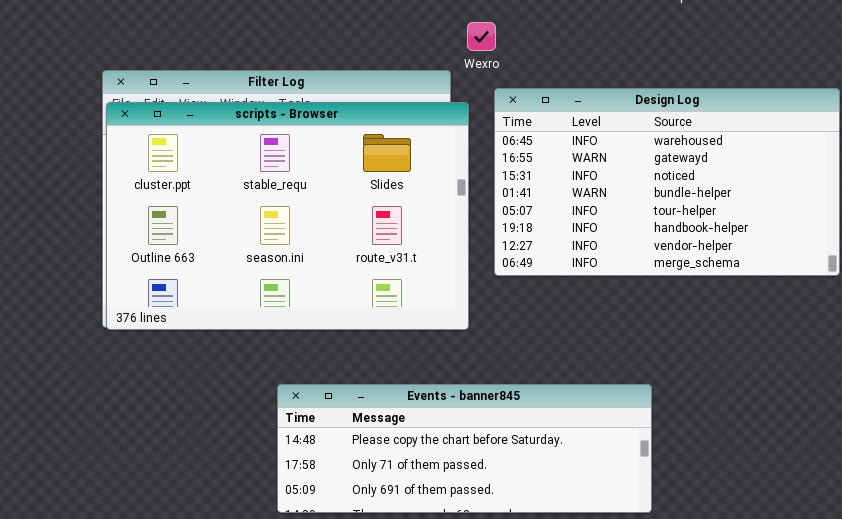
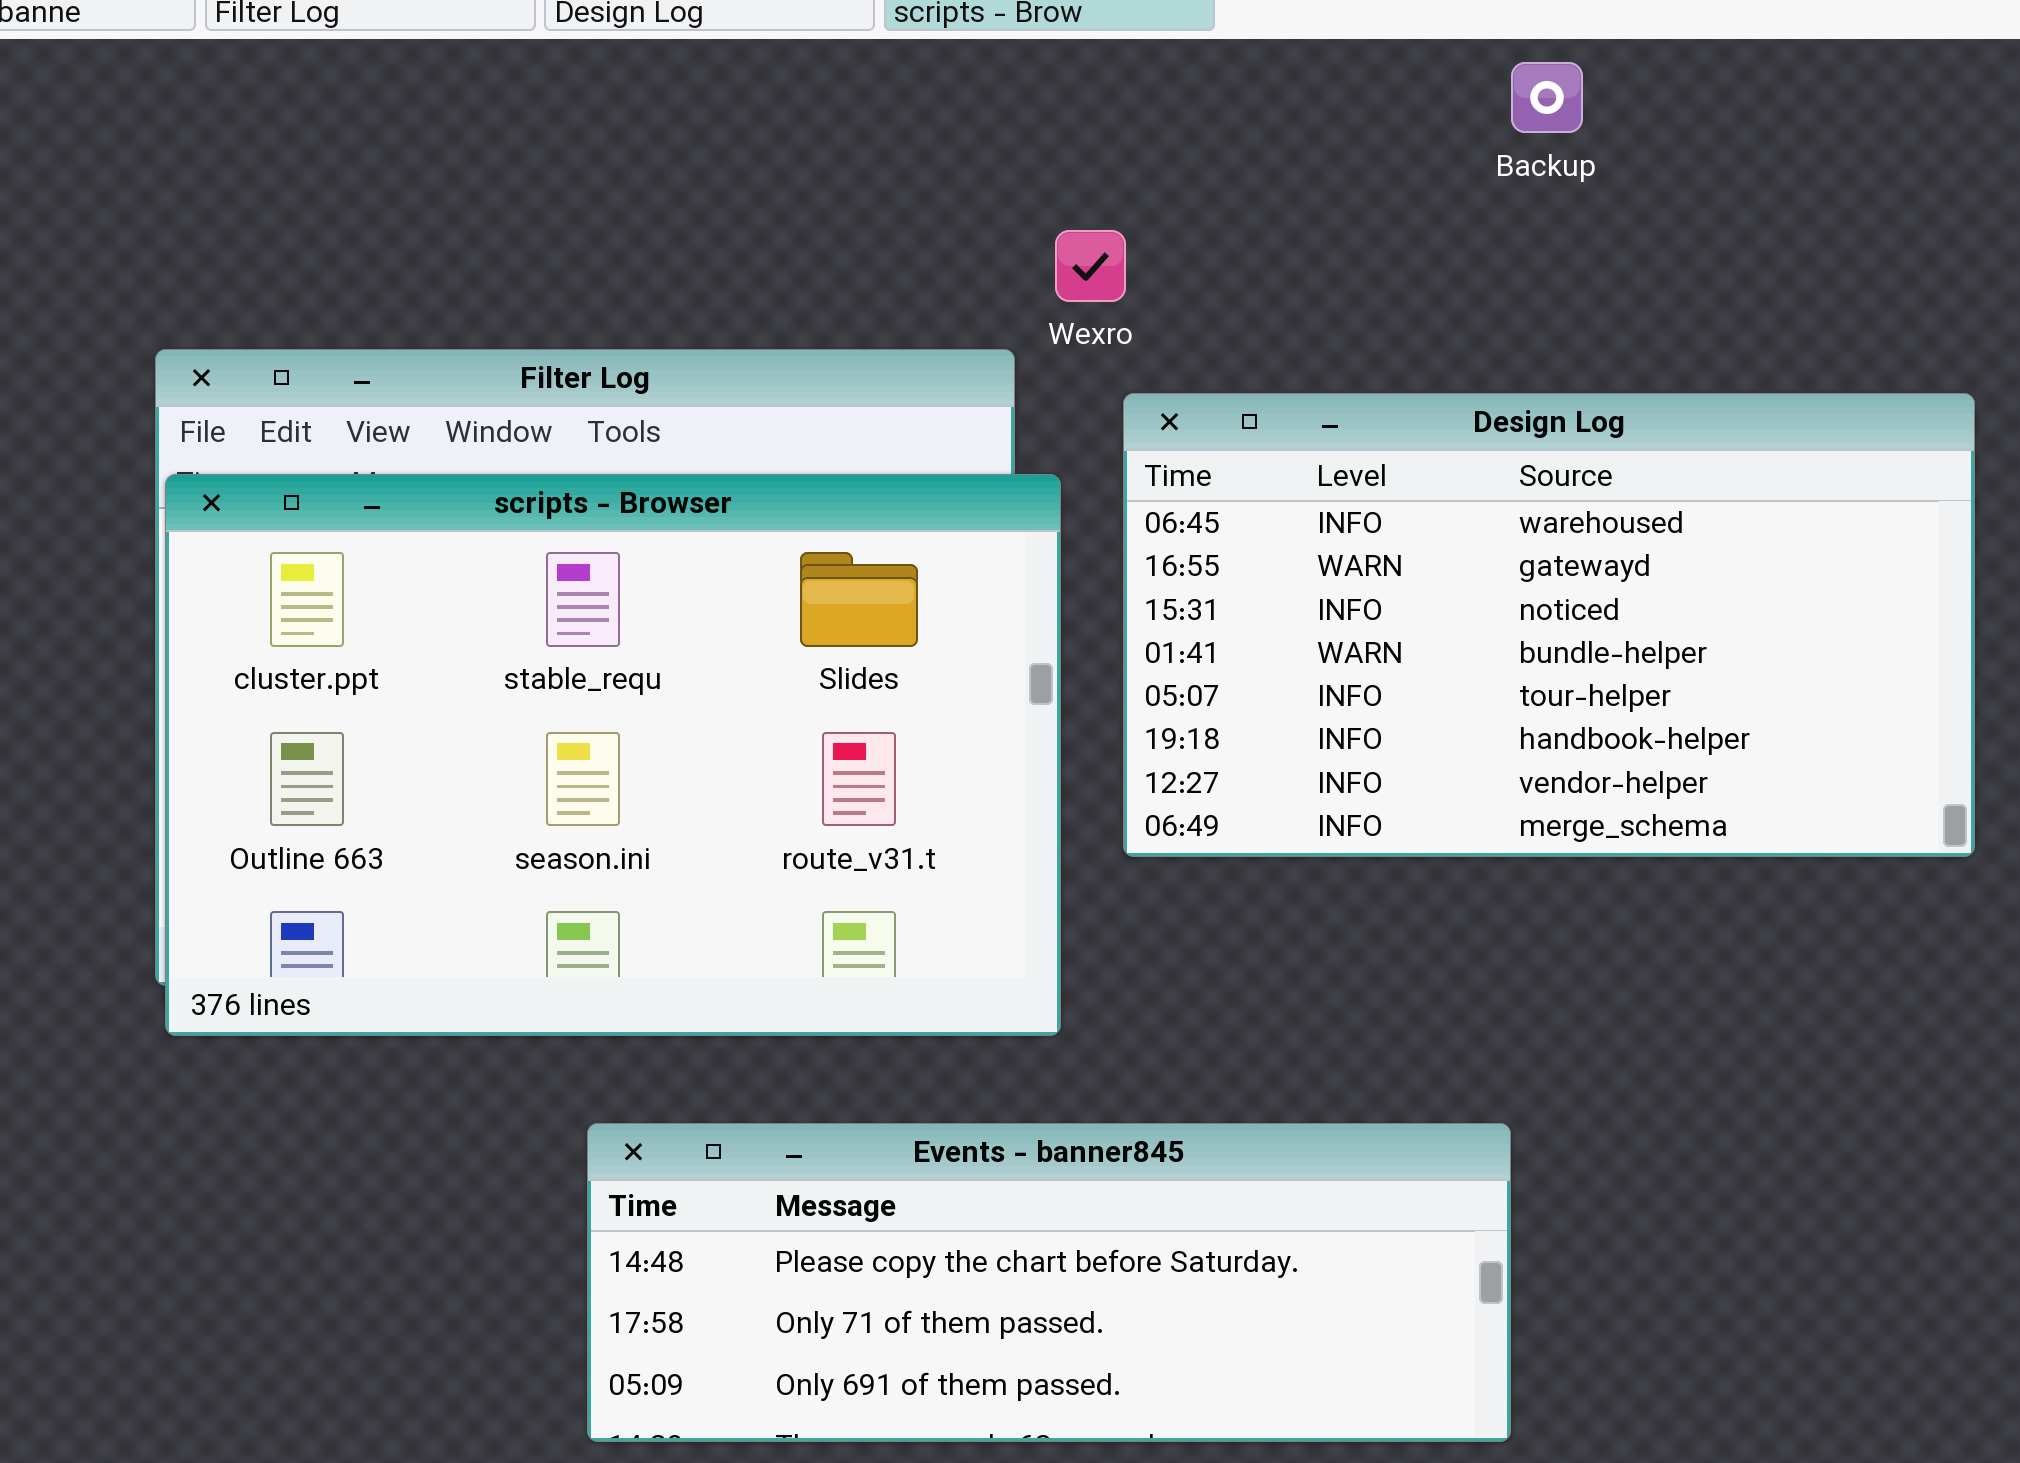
scripts - Browser: [106,102,469,330] -> [165,474,1061,1036], moved

